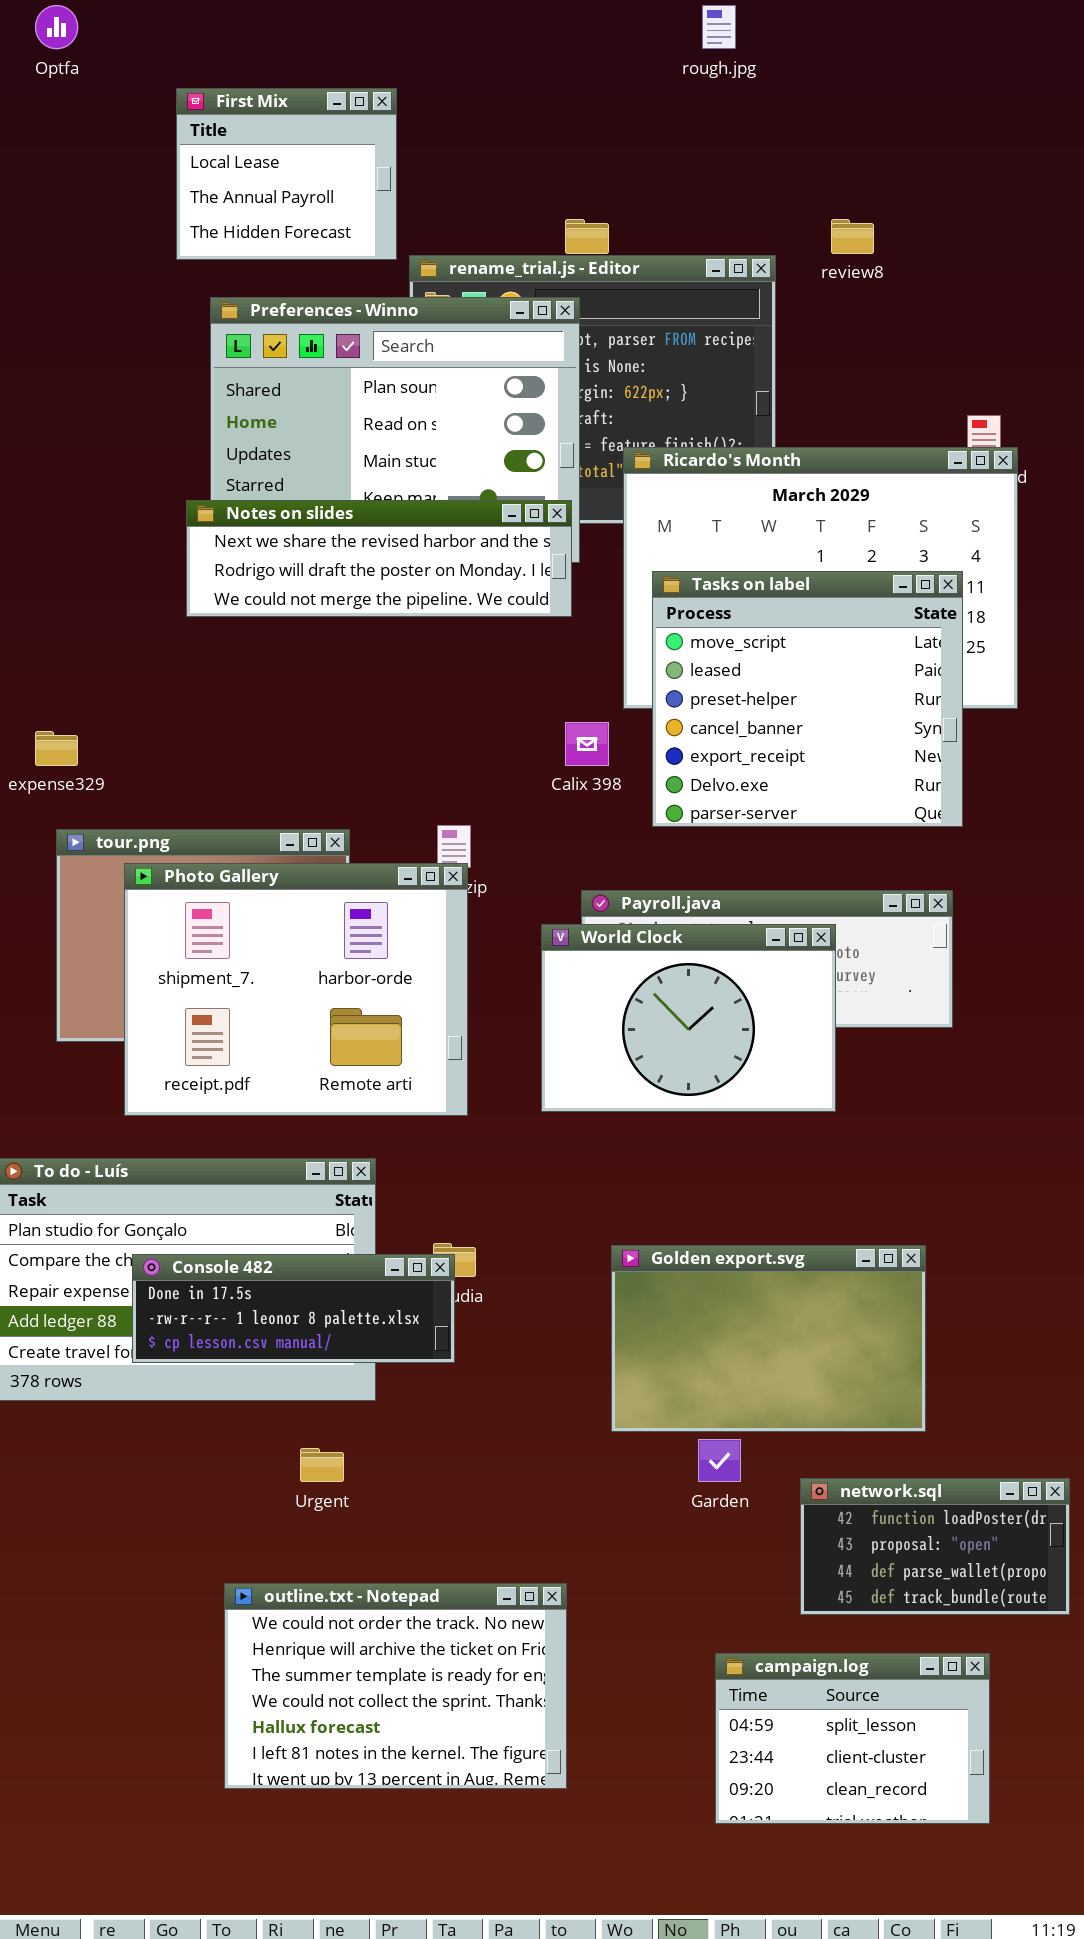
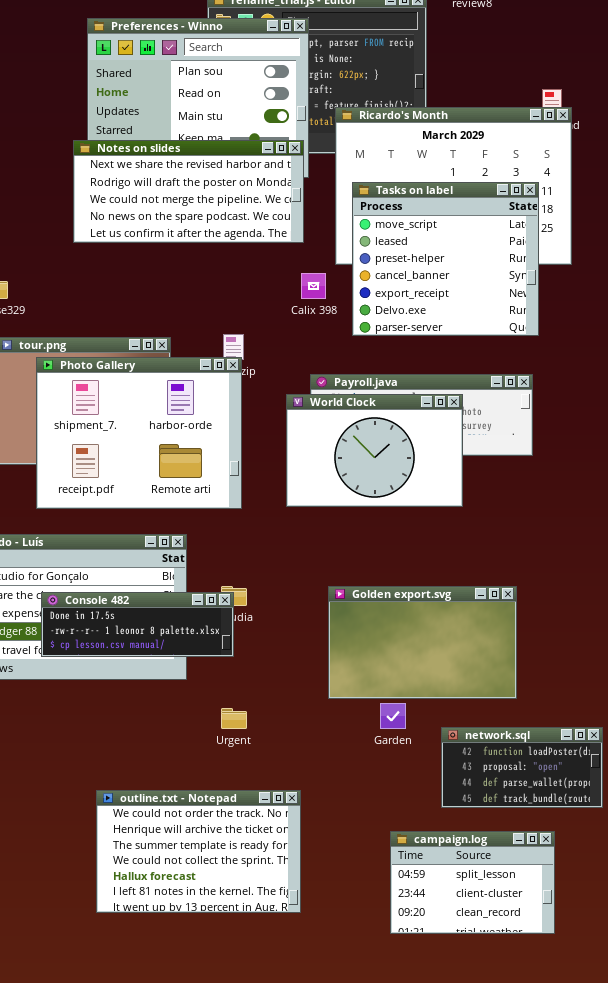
Notes on slides: [186,500,572,617] -> [73,140,304,243], resized
Urgent: [300,1448,344,1482] -> [221,708,247,729], moved

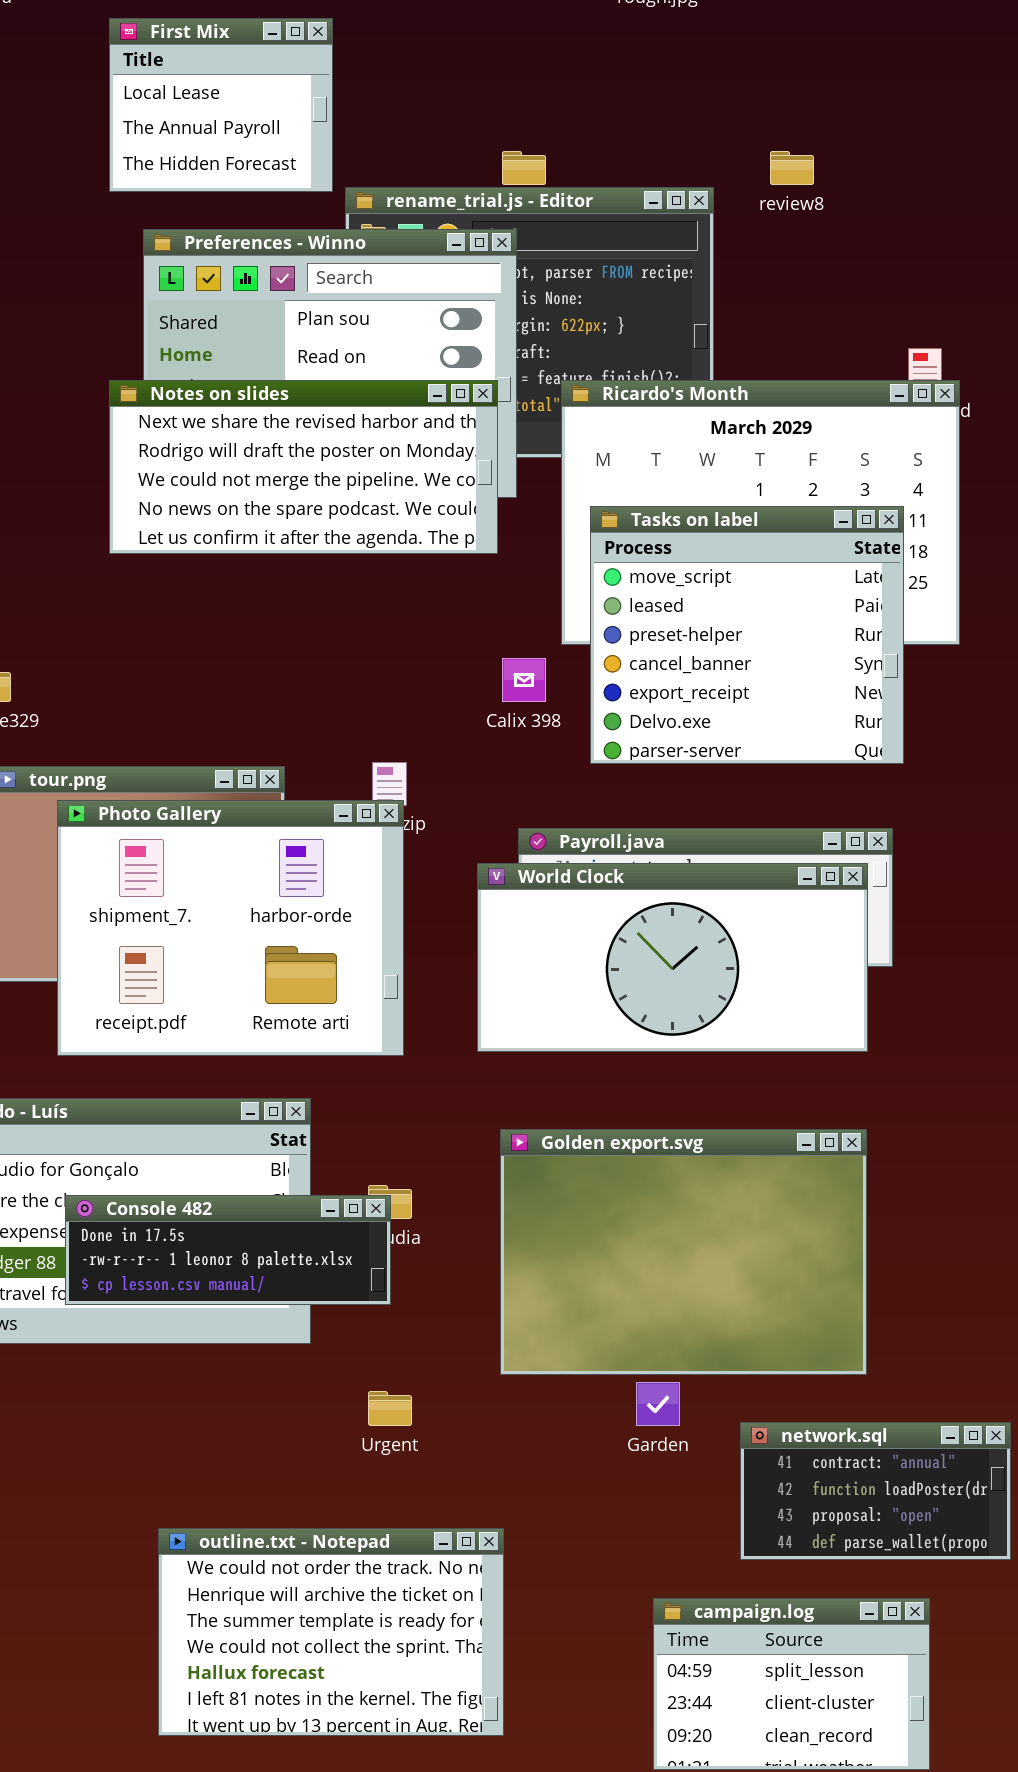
Notes on slides: [73,140,304,243] -> [109,380,498,554], moved
World Clock: [286,394,463,507] -> [477,863,868,1052], resized
Golden export.svg: [328,586,517,699] -> [500,1129,867,1375], resized
network.sql: [441,727,603,808] -> [740,1422,1011,1560], scrolled up 1 row

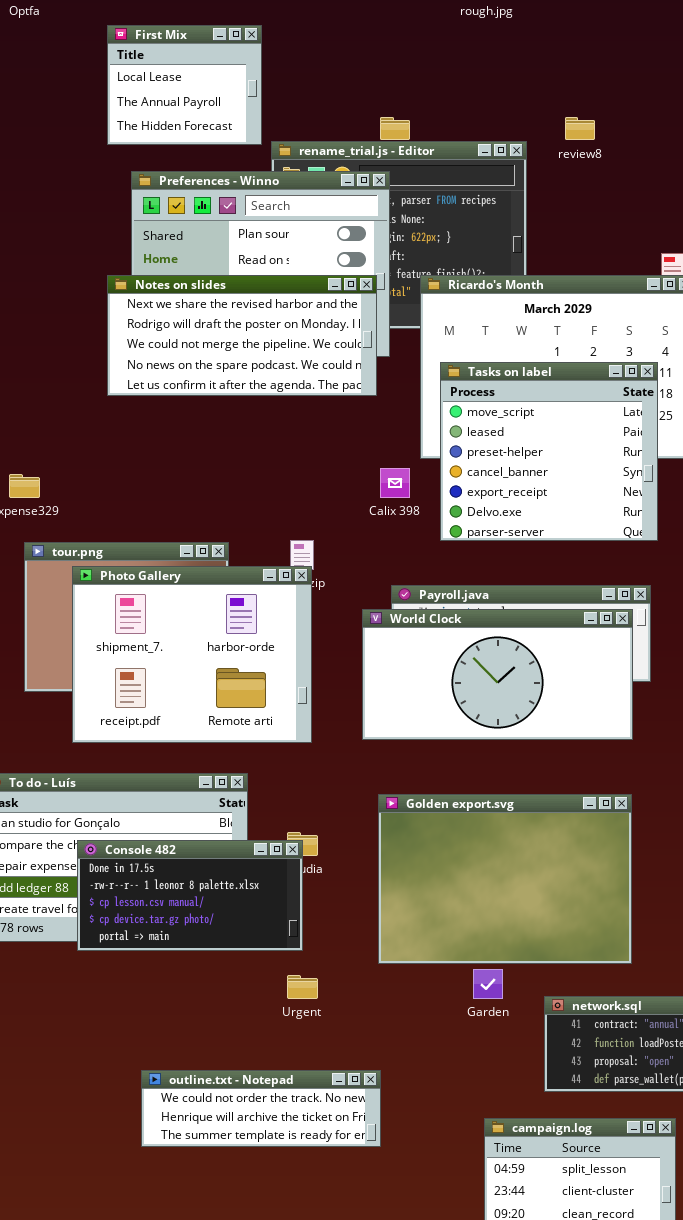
Console 482: [65,1195,391,1305] -> [77,840,303,951], resized
outline.txt - Notepad: [158,1528,504,1736] -> [141,1070,381,1147], resized

